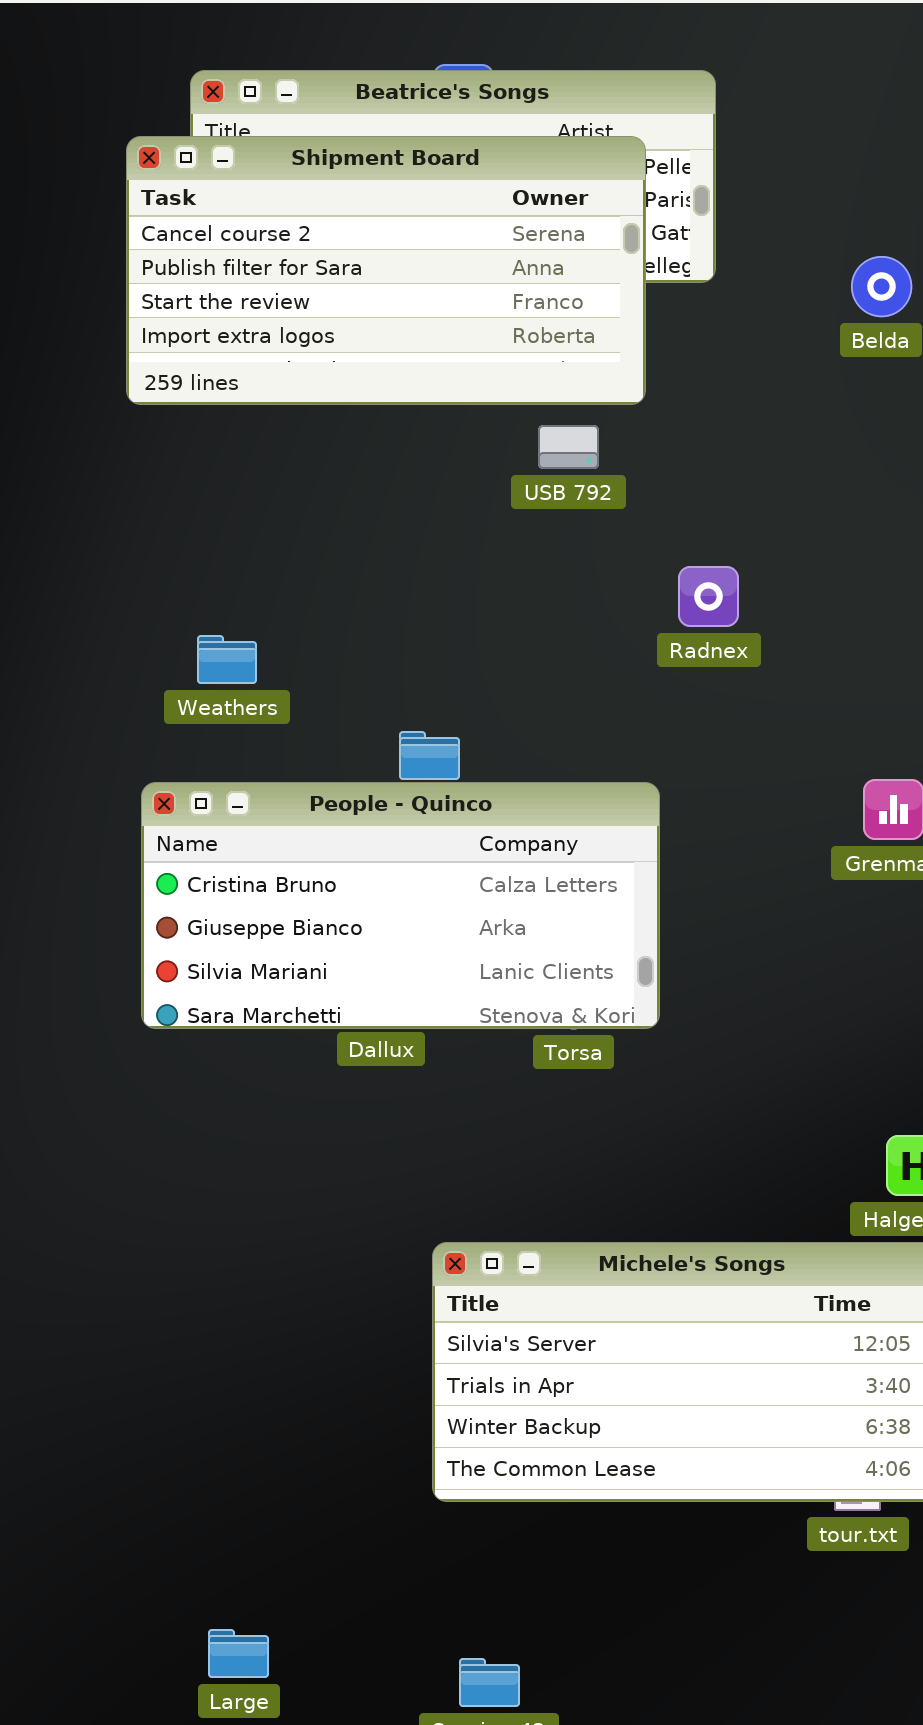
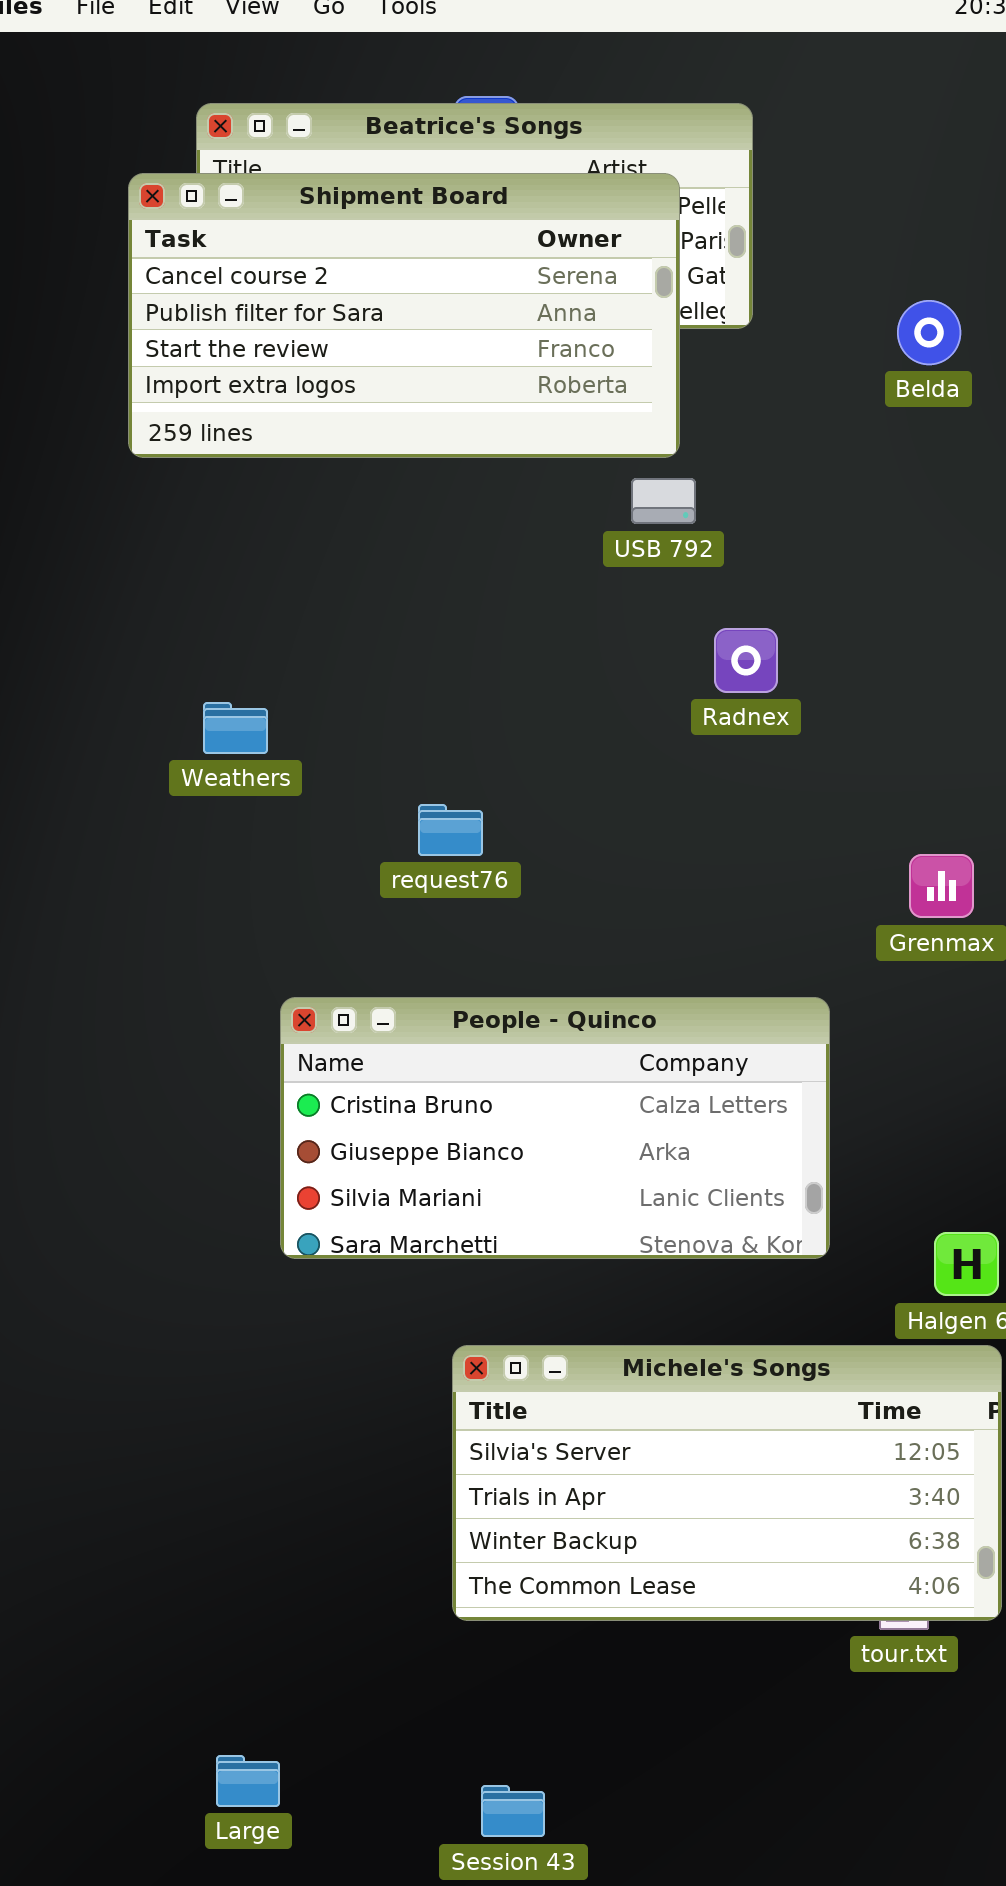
USB 792: [538,425,599,469] -> [631,478,696,524], moved
People - Quinco: [141,782,660,1029] -> [280,997,830,1259], moved

